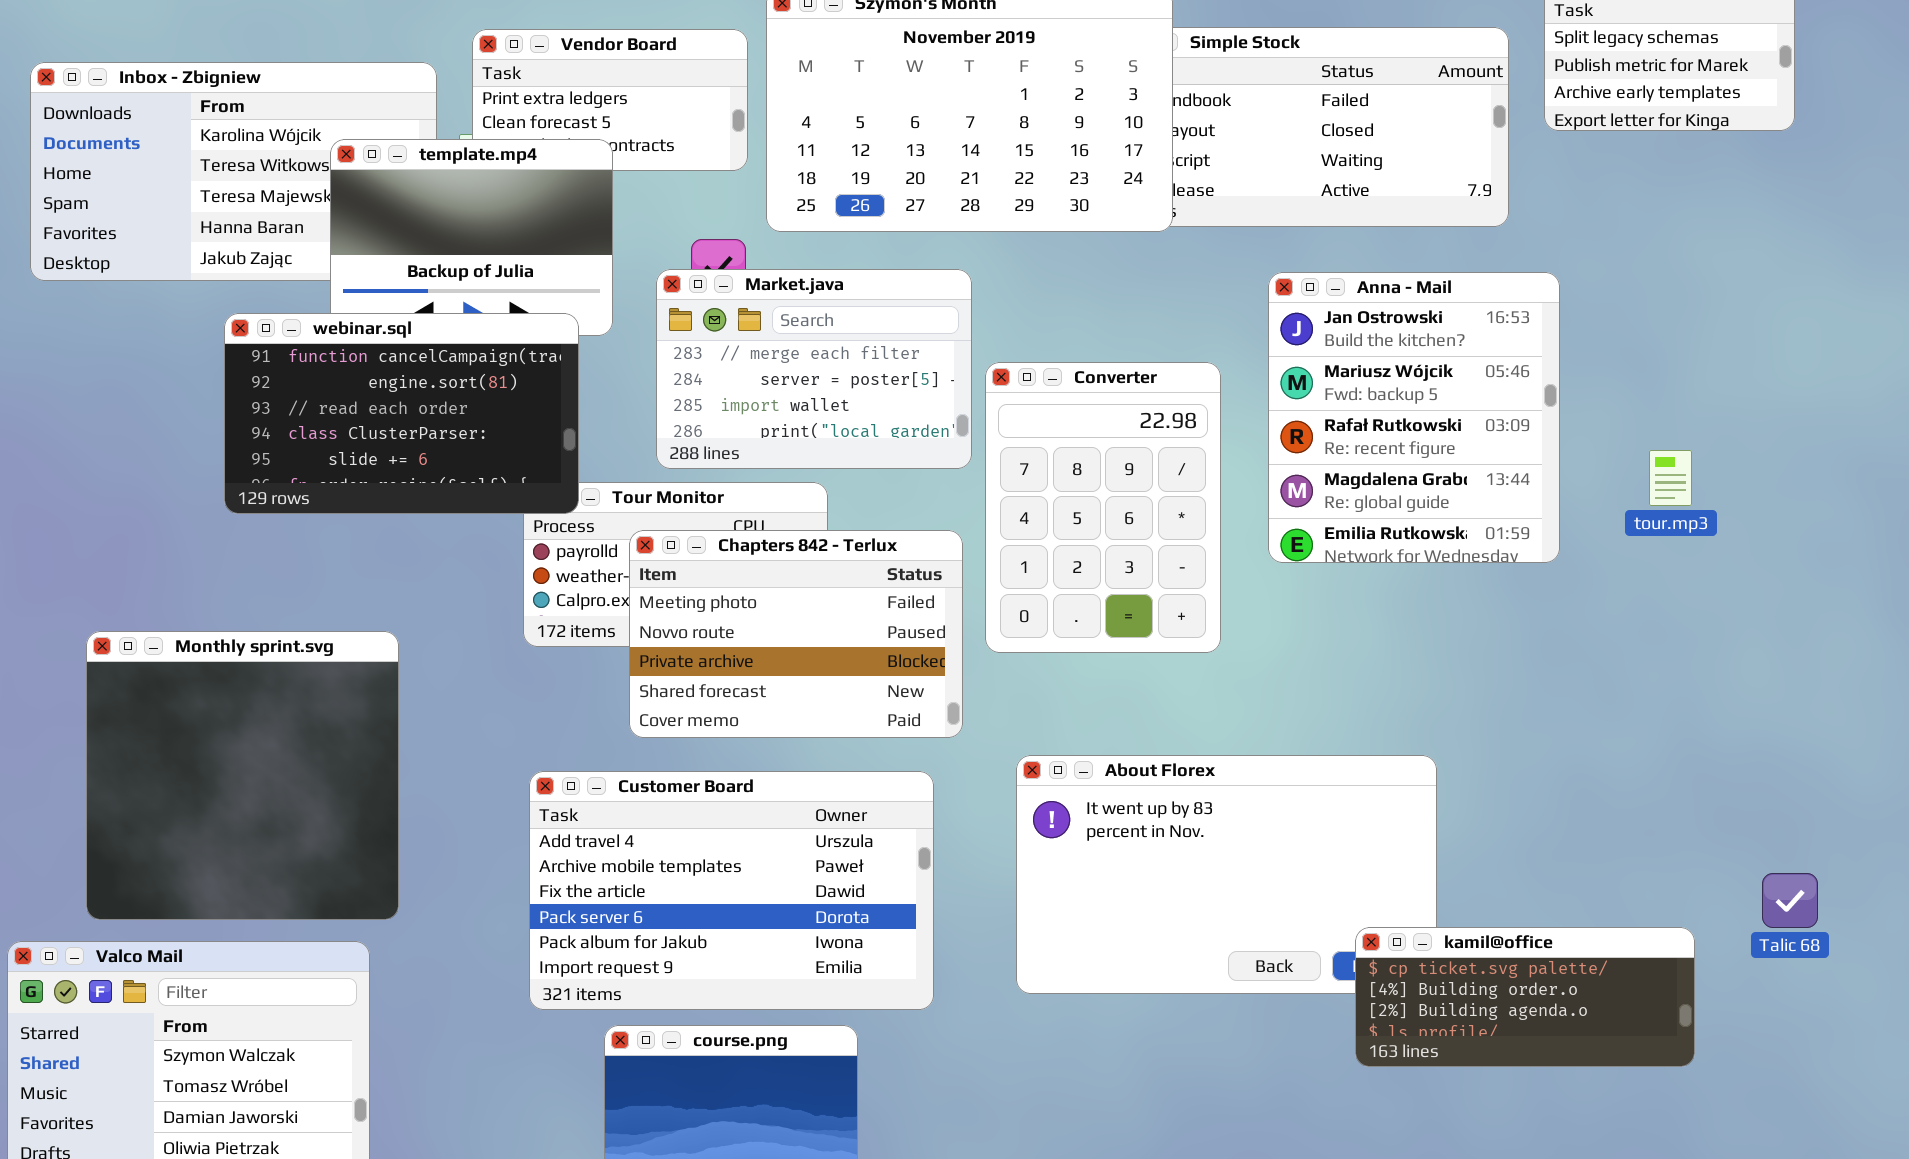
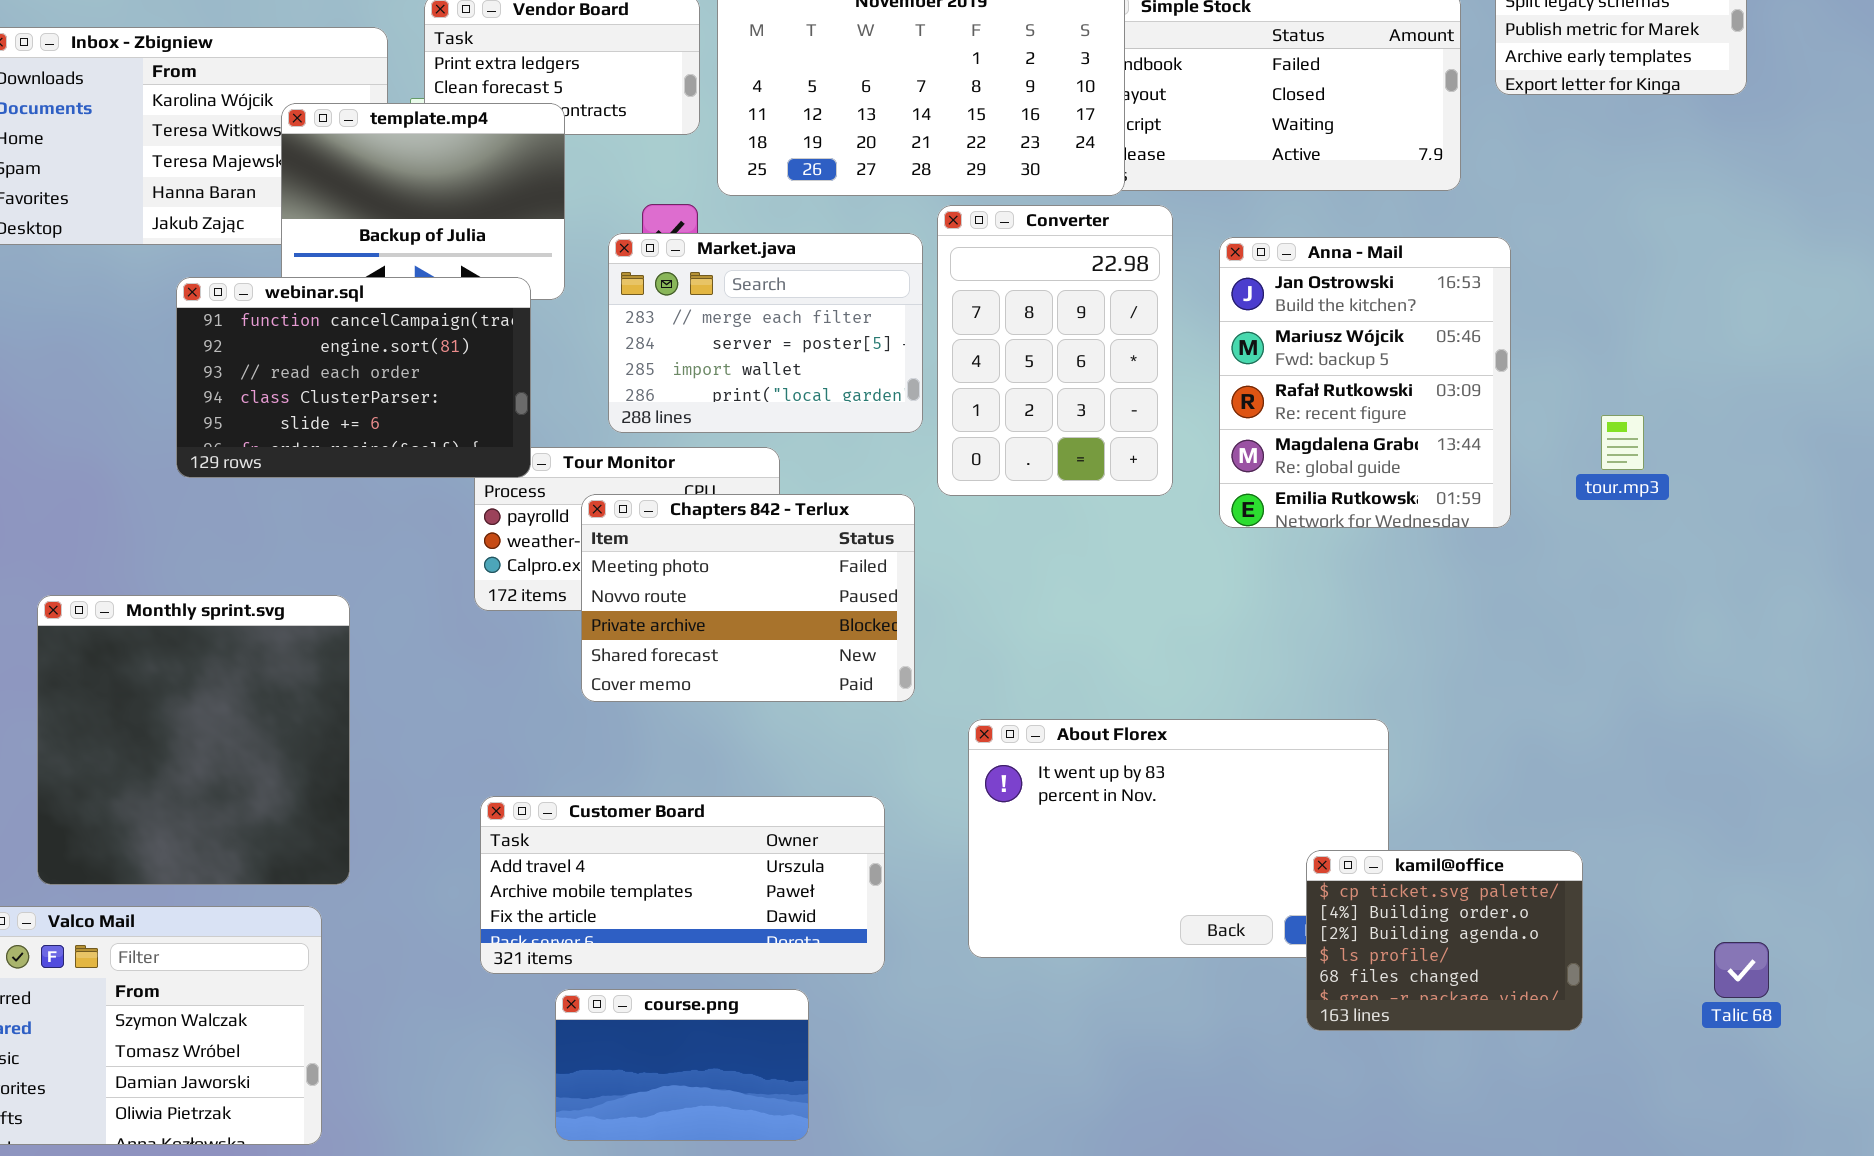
Converter: [985,362,1221,653] -> [937,205,1173,496], moved
Customer Board: [529,771,934,1010] -> [480,796,885,974], resized
Talic 68: [1762,873,1818,928] -> [1714,942,1769,998], moved
kamil@office: [1355,927,1695,1067] -> [1306,850,1583,1031], resized

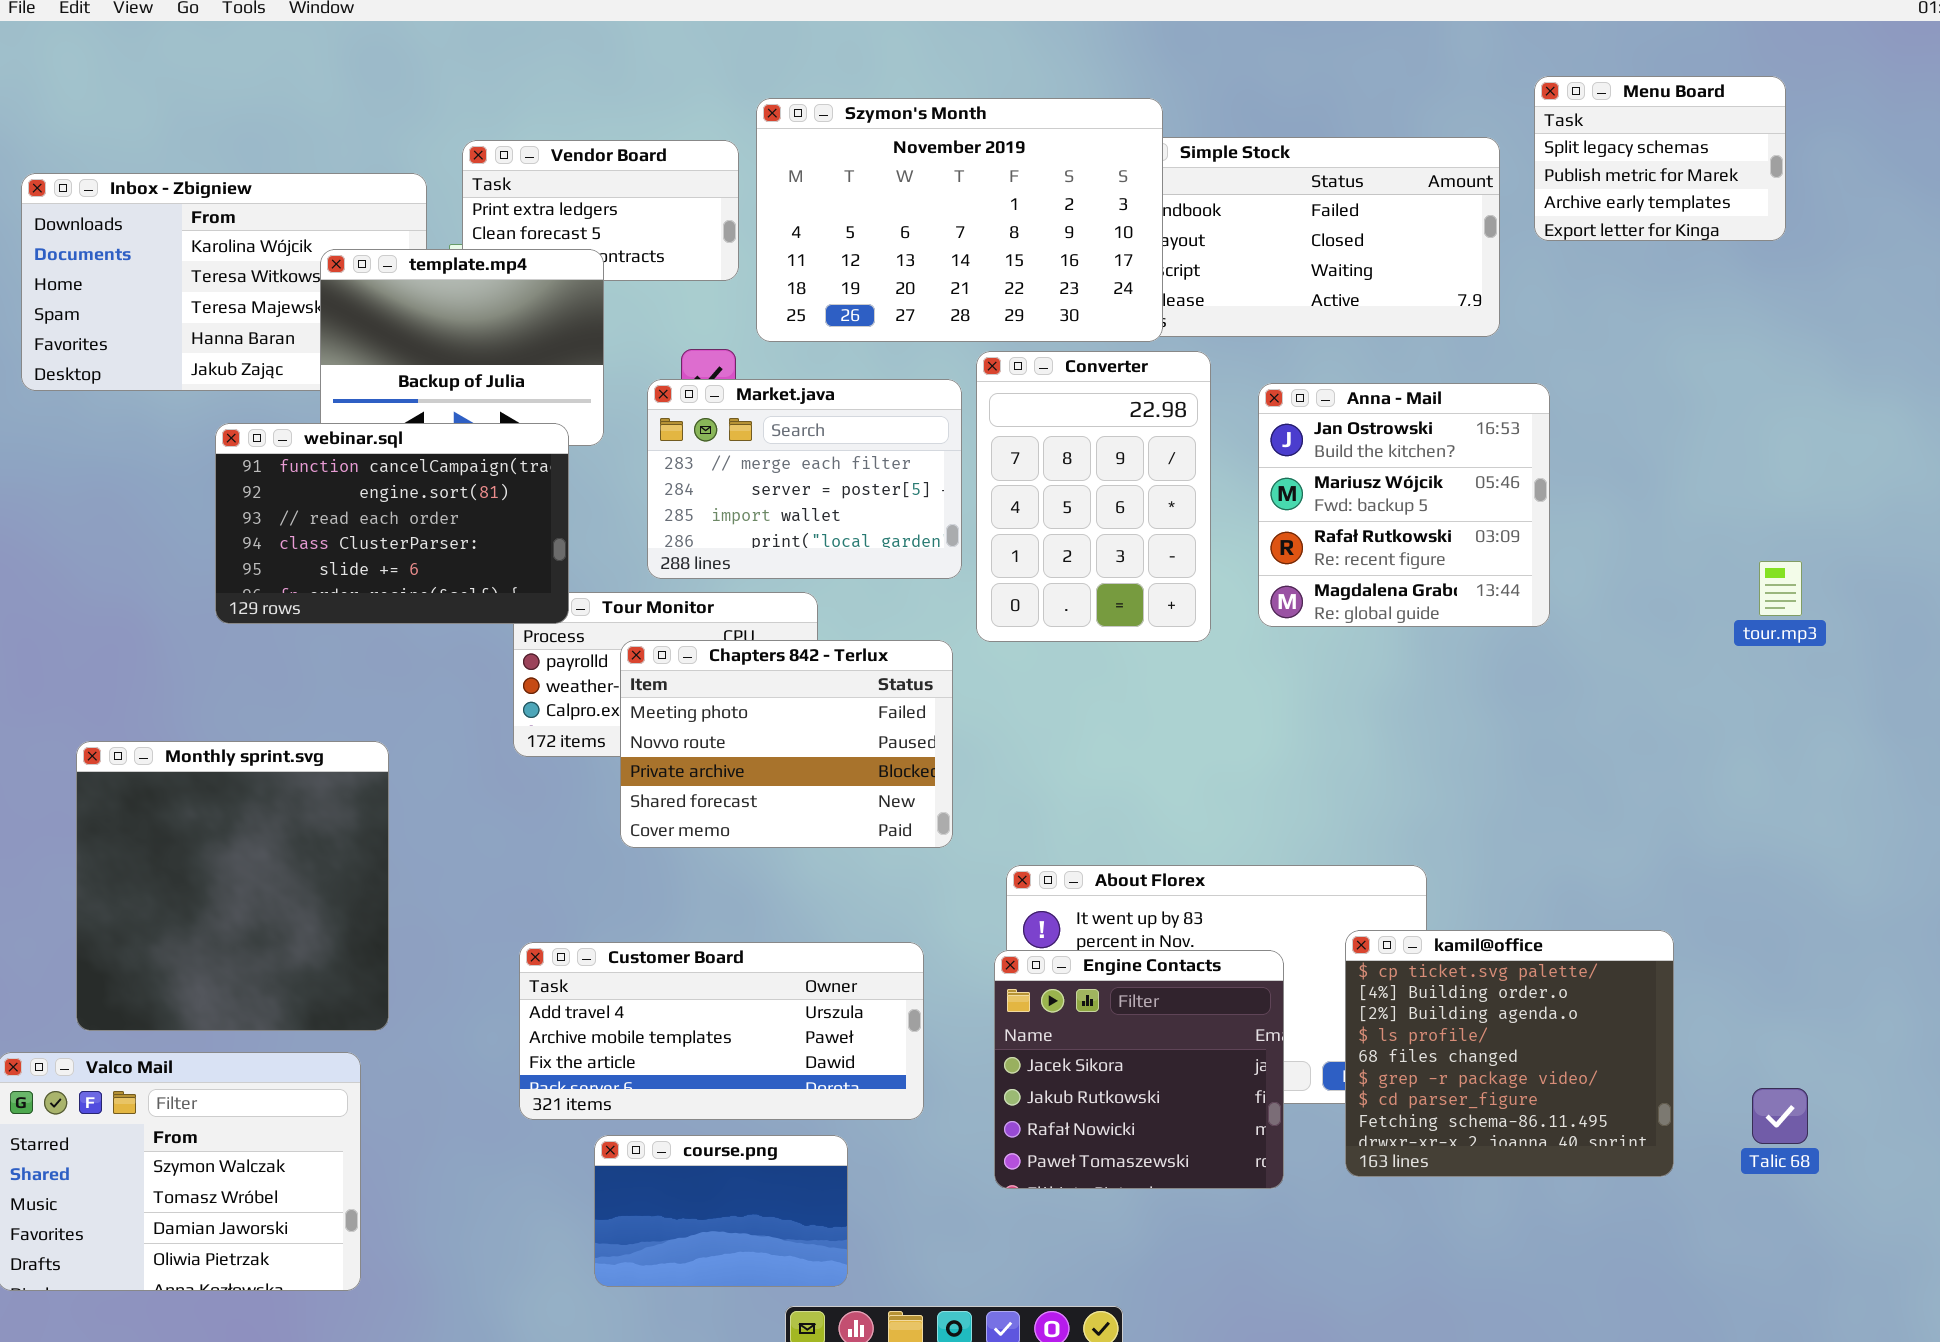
Anna - Mail: [1219,237,1511,528] -> [1258,383,1550,627], resized
tour.mp3: [1601,415,1644,470] -> [1759,561,1802,616], moved
Engine Contacts: none -> [994,950,1284,1189], opened
kamil@office: [1306,850,1583,1031] -> [1345,930,1674,1177], resized

